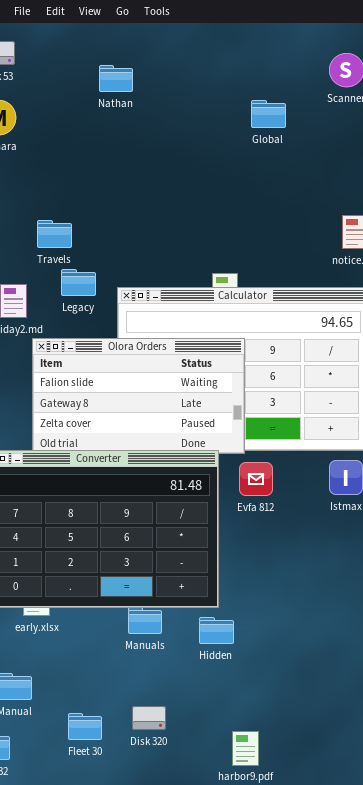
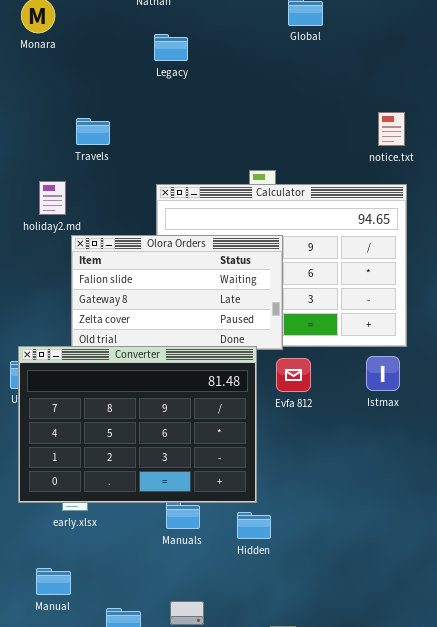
Legacy: [61,269,96,296] -> [154,34,188,61], moved

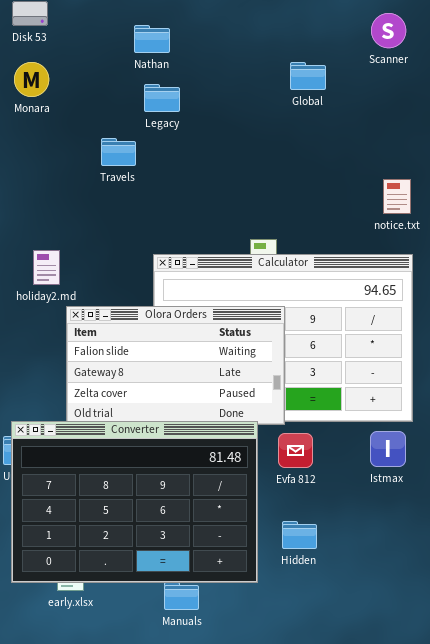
Legacy: [154,34,188,61] -> [144,84,180,112], moved
Travels: [76,118,110,145] -> [101,138,136,166], moved
Hidden: [237,512,271,539] -> [282,521,317,549], moved

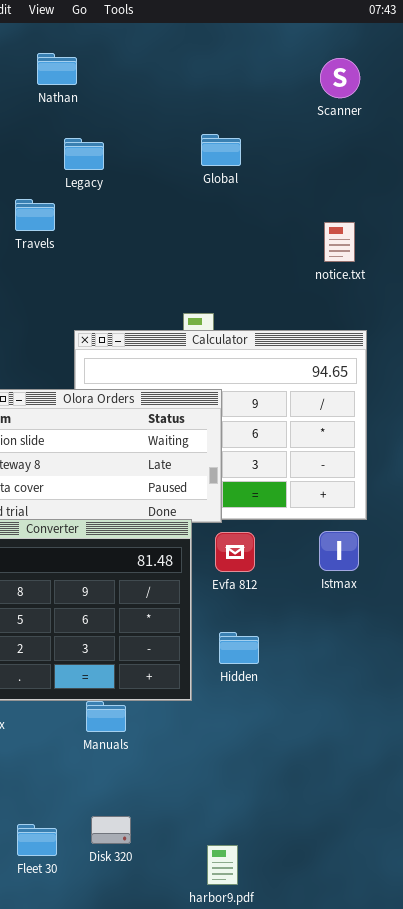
Nathan: [134,25,170,53] -> [37,53,77,85], moved
Global: [290,62,326,90] -> [201,134,241,166], moved
notice.txt: [383,179,411,214] -> [324,222,355,262], moved

